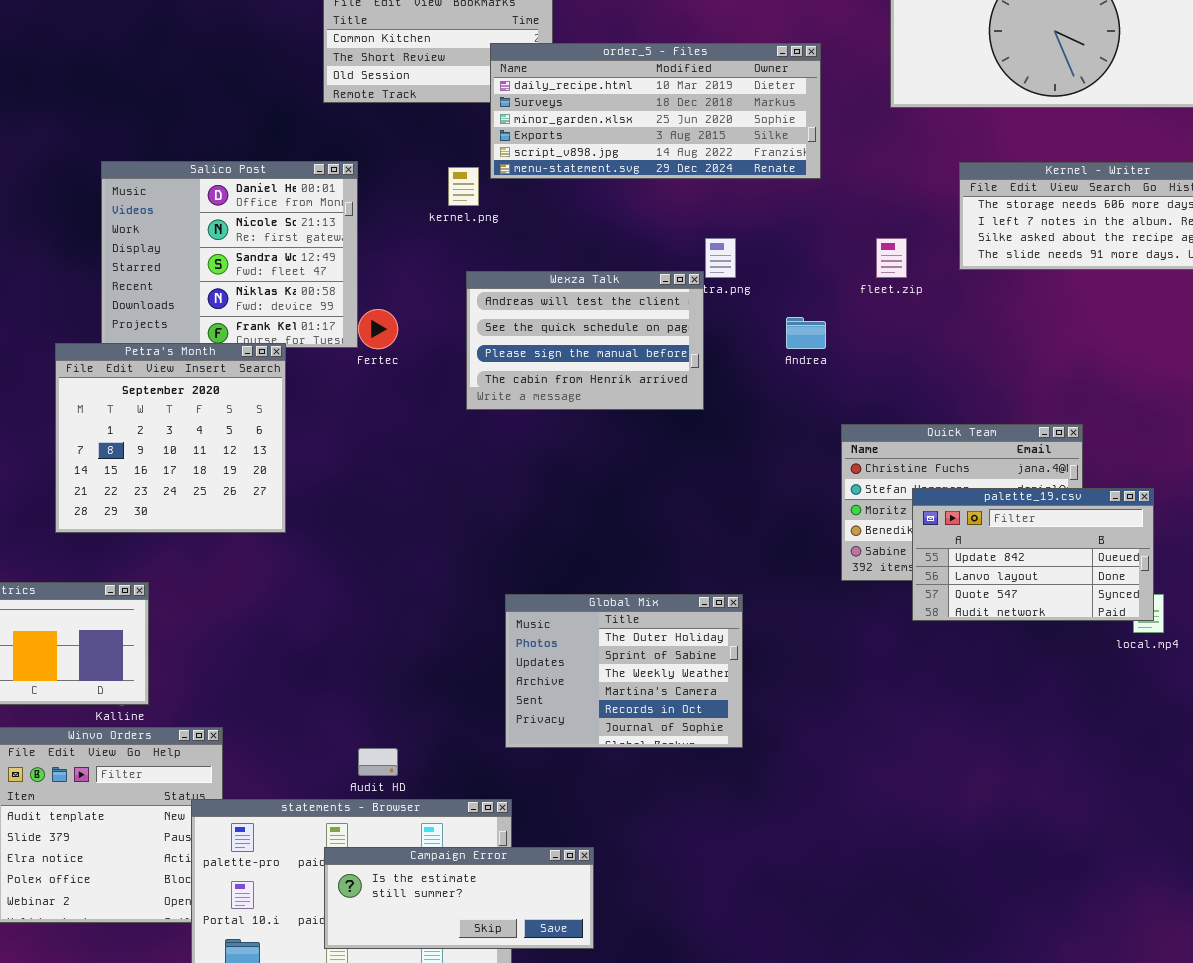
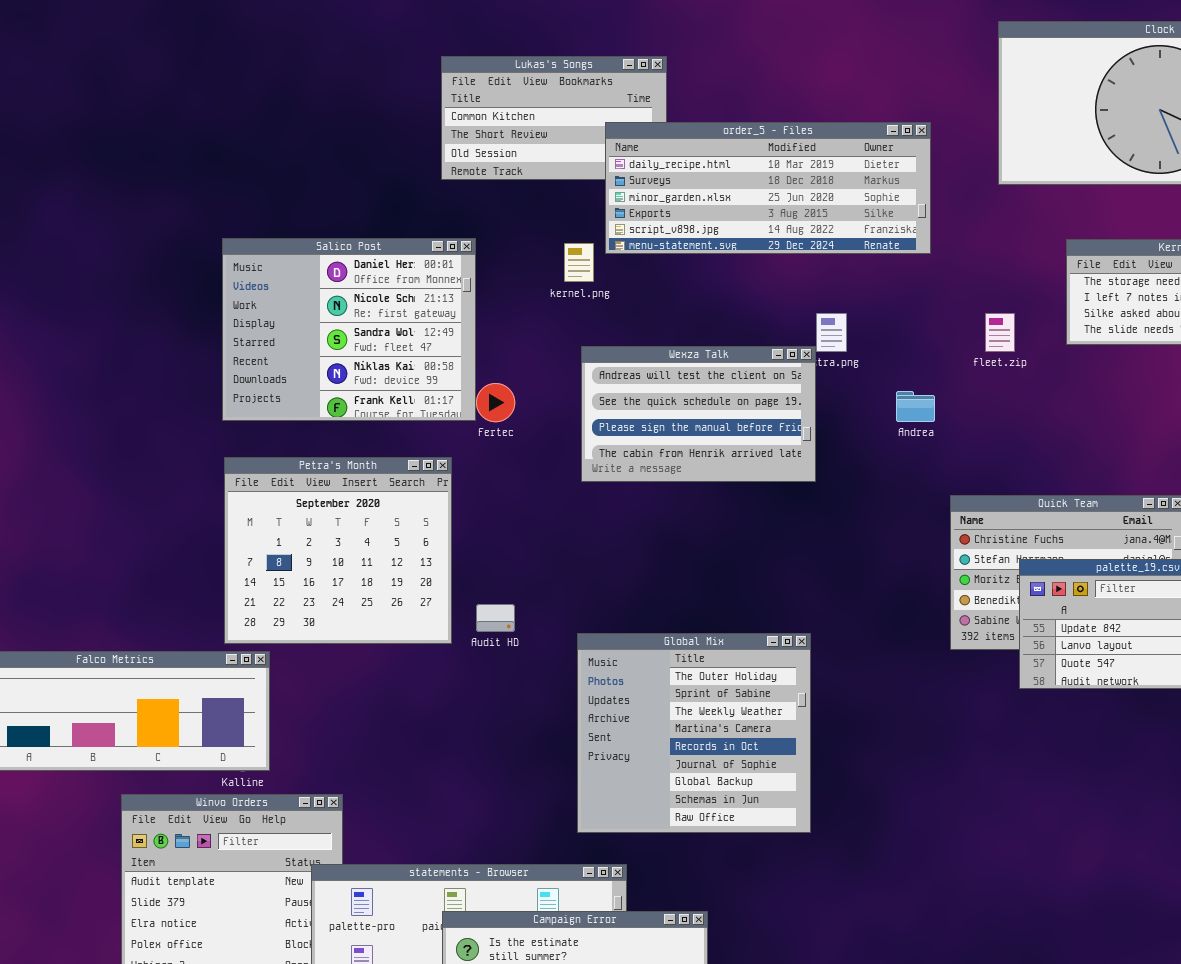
Petra's Month: [55,343,286,533] -> [224,457,452,644], moved
Global Mix: [505,594,743,748] -> [577,633,811,833], moved, resized
Audit HD: [358,748,398,776] -> [476,604,515,632], moved

